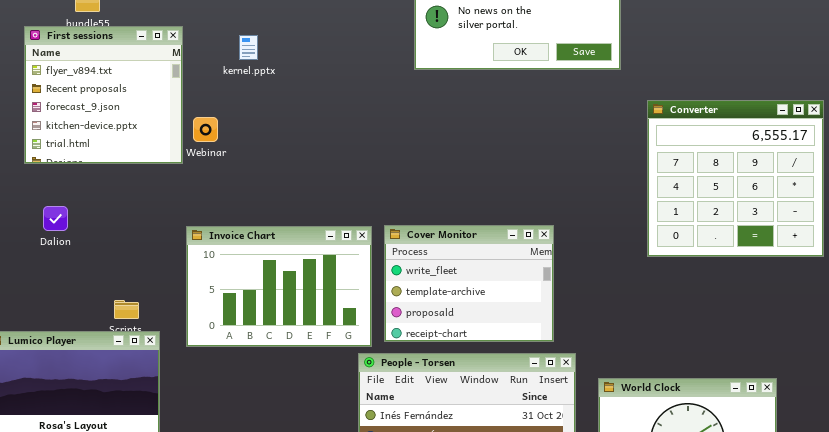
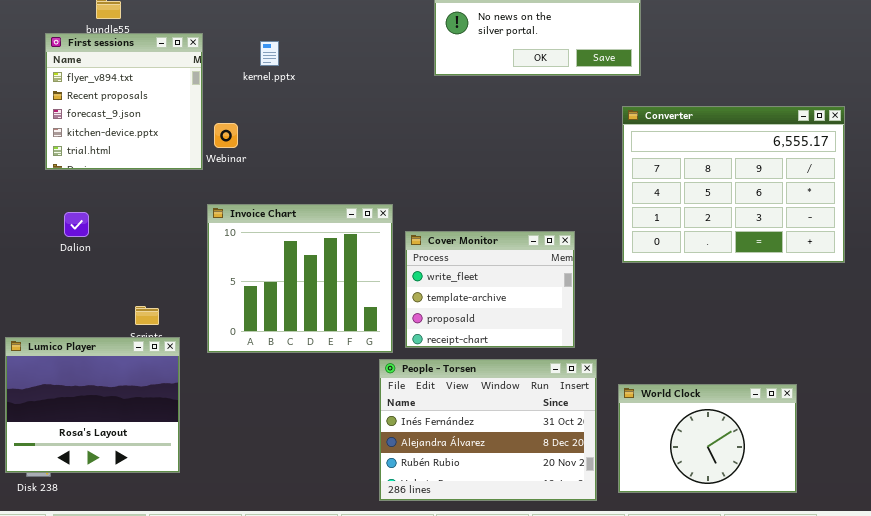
Converter: [647,100,824,257] -> [622,106,845,263], resized
Invoice Chart: [186,226,372,347] -> [207,204,393,353], resized

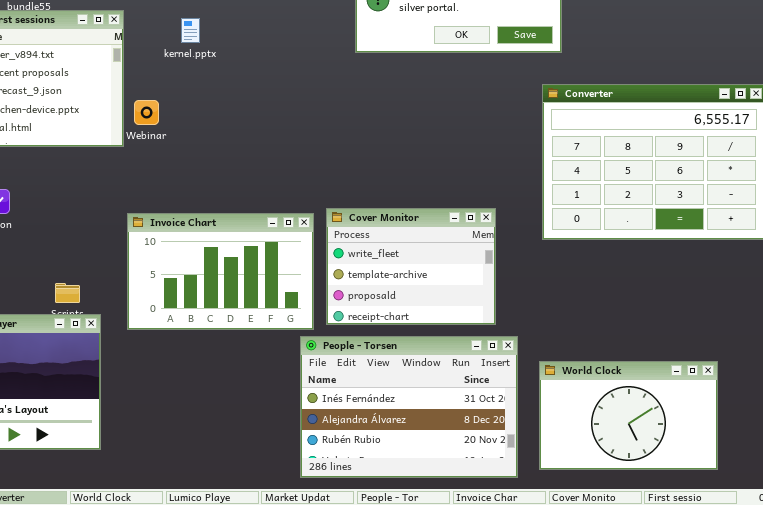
Invoice Chart: [207,204,393,353] -> [127,213,314,330], resized

